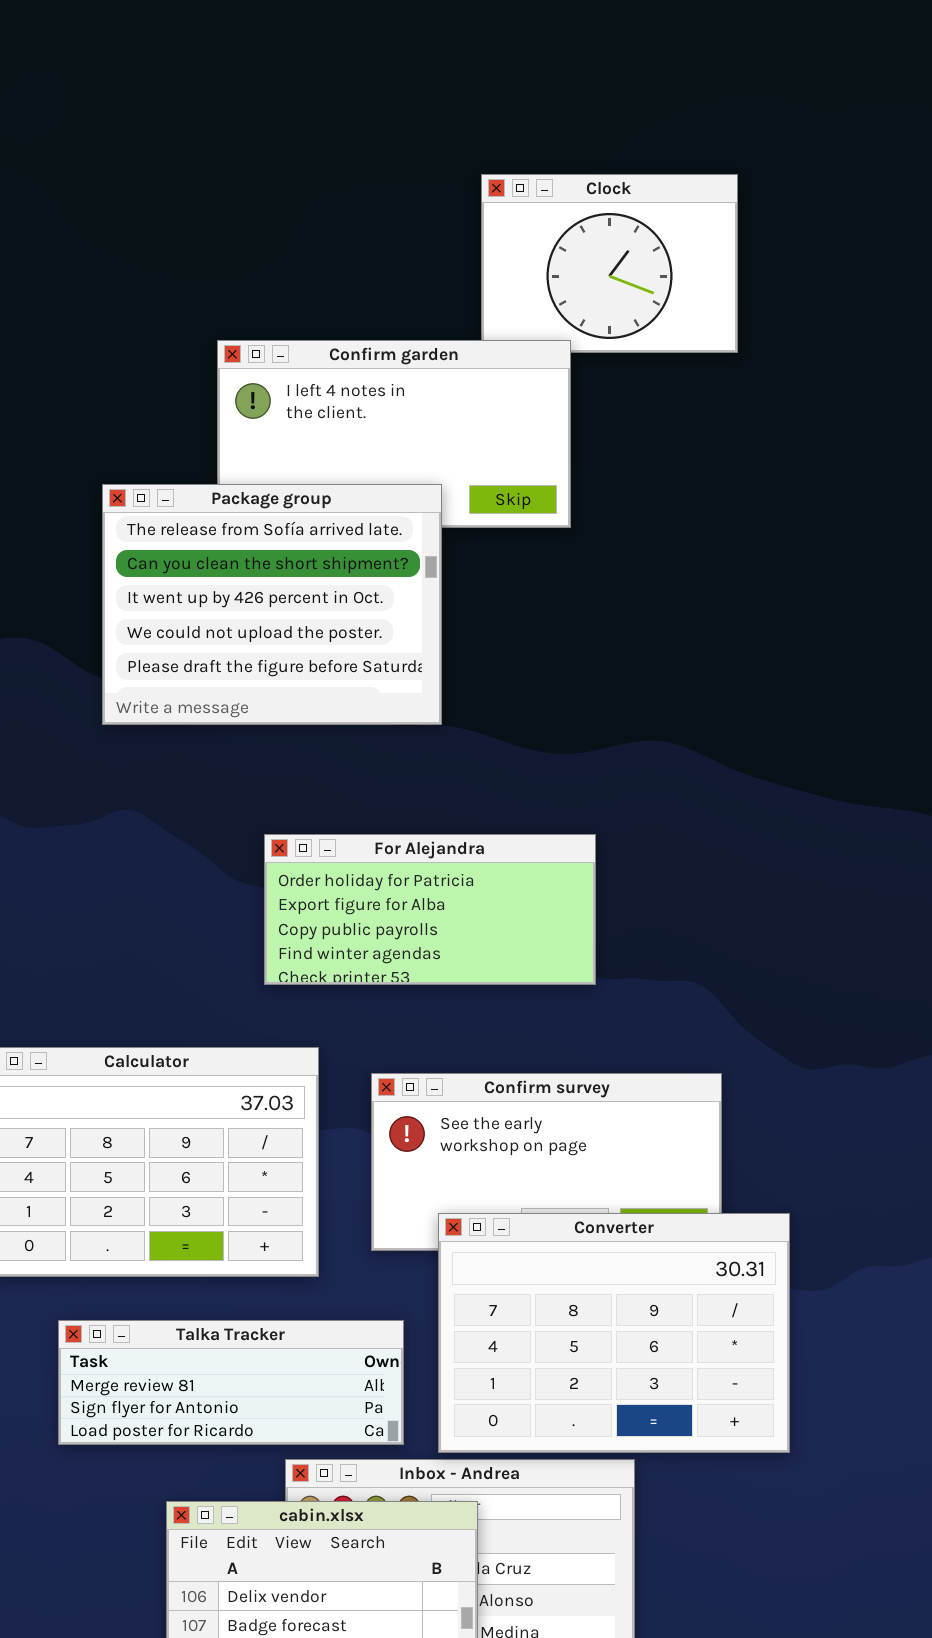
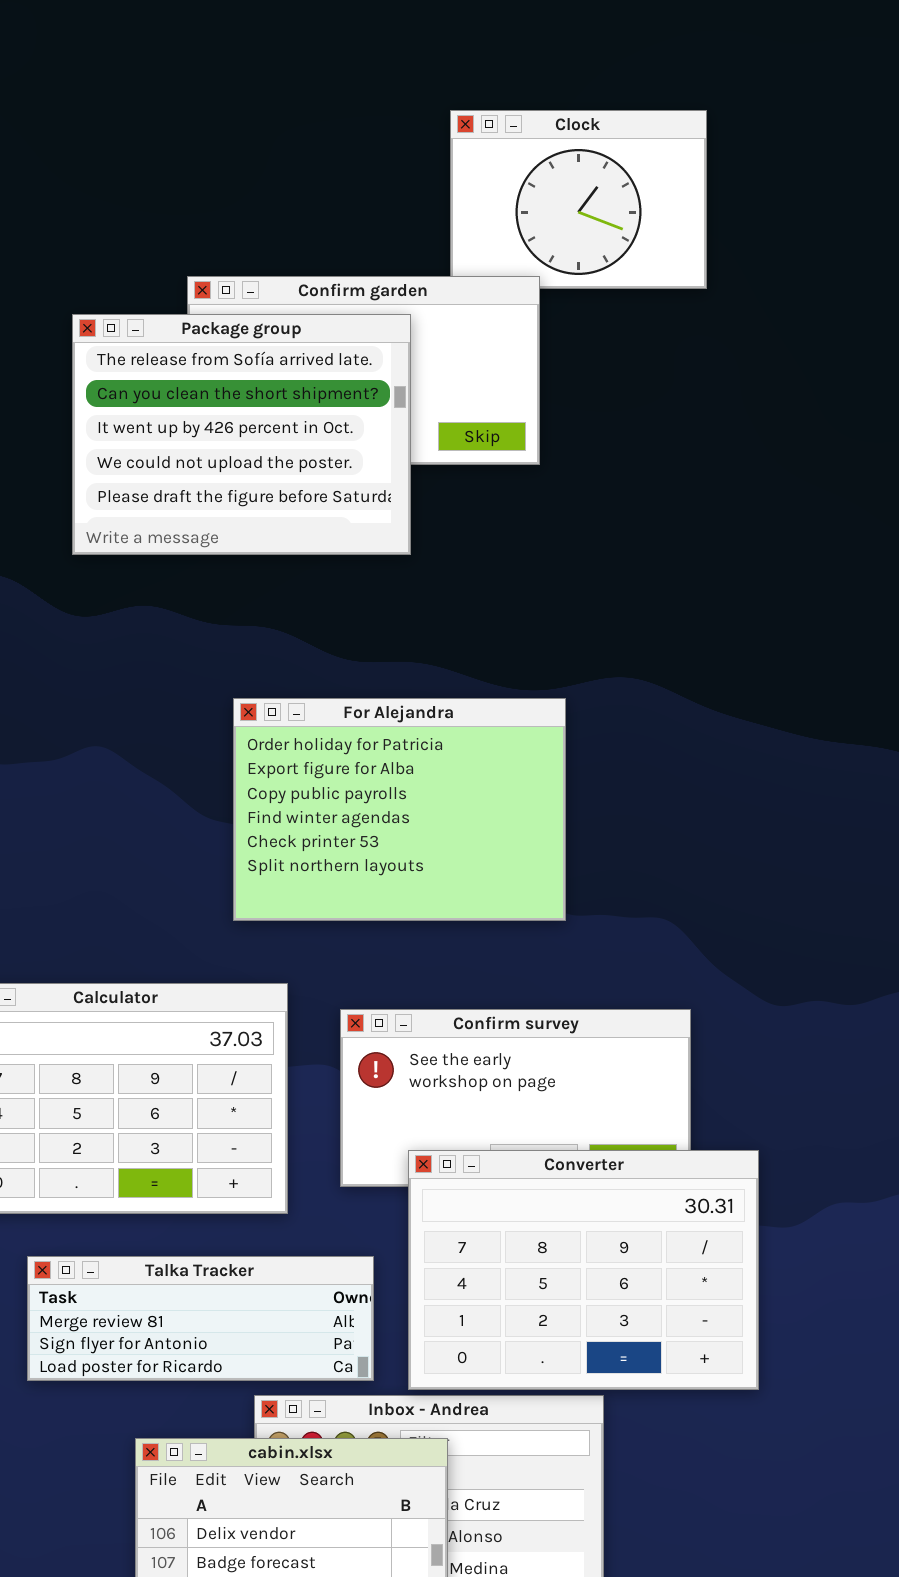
Package group: [102,484,442,725] -> [72,314,411,555], moved
For Alejandra: [264,834,596,985] -> [233,698,566,921], resized

